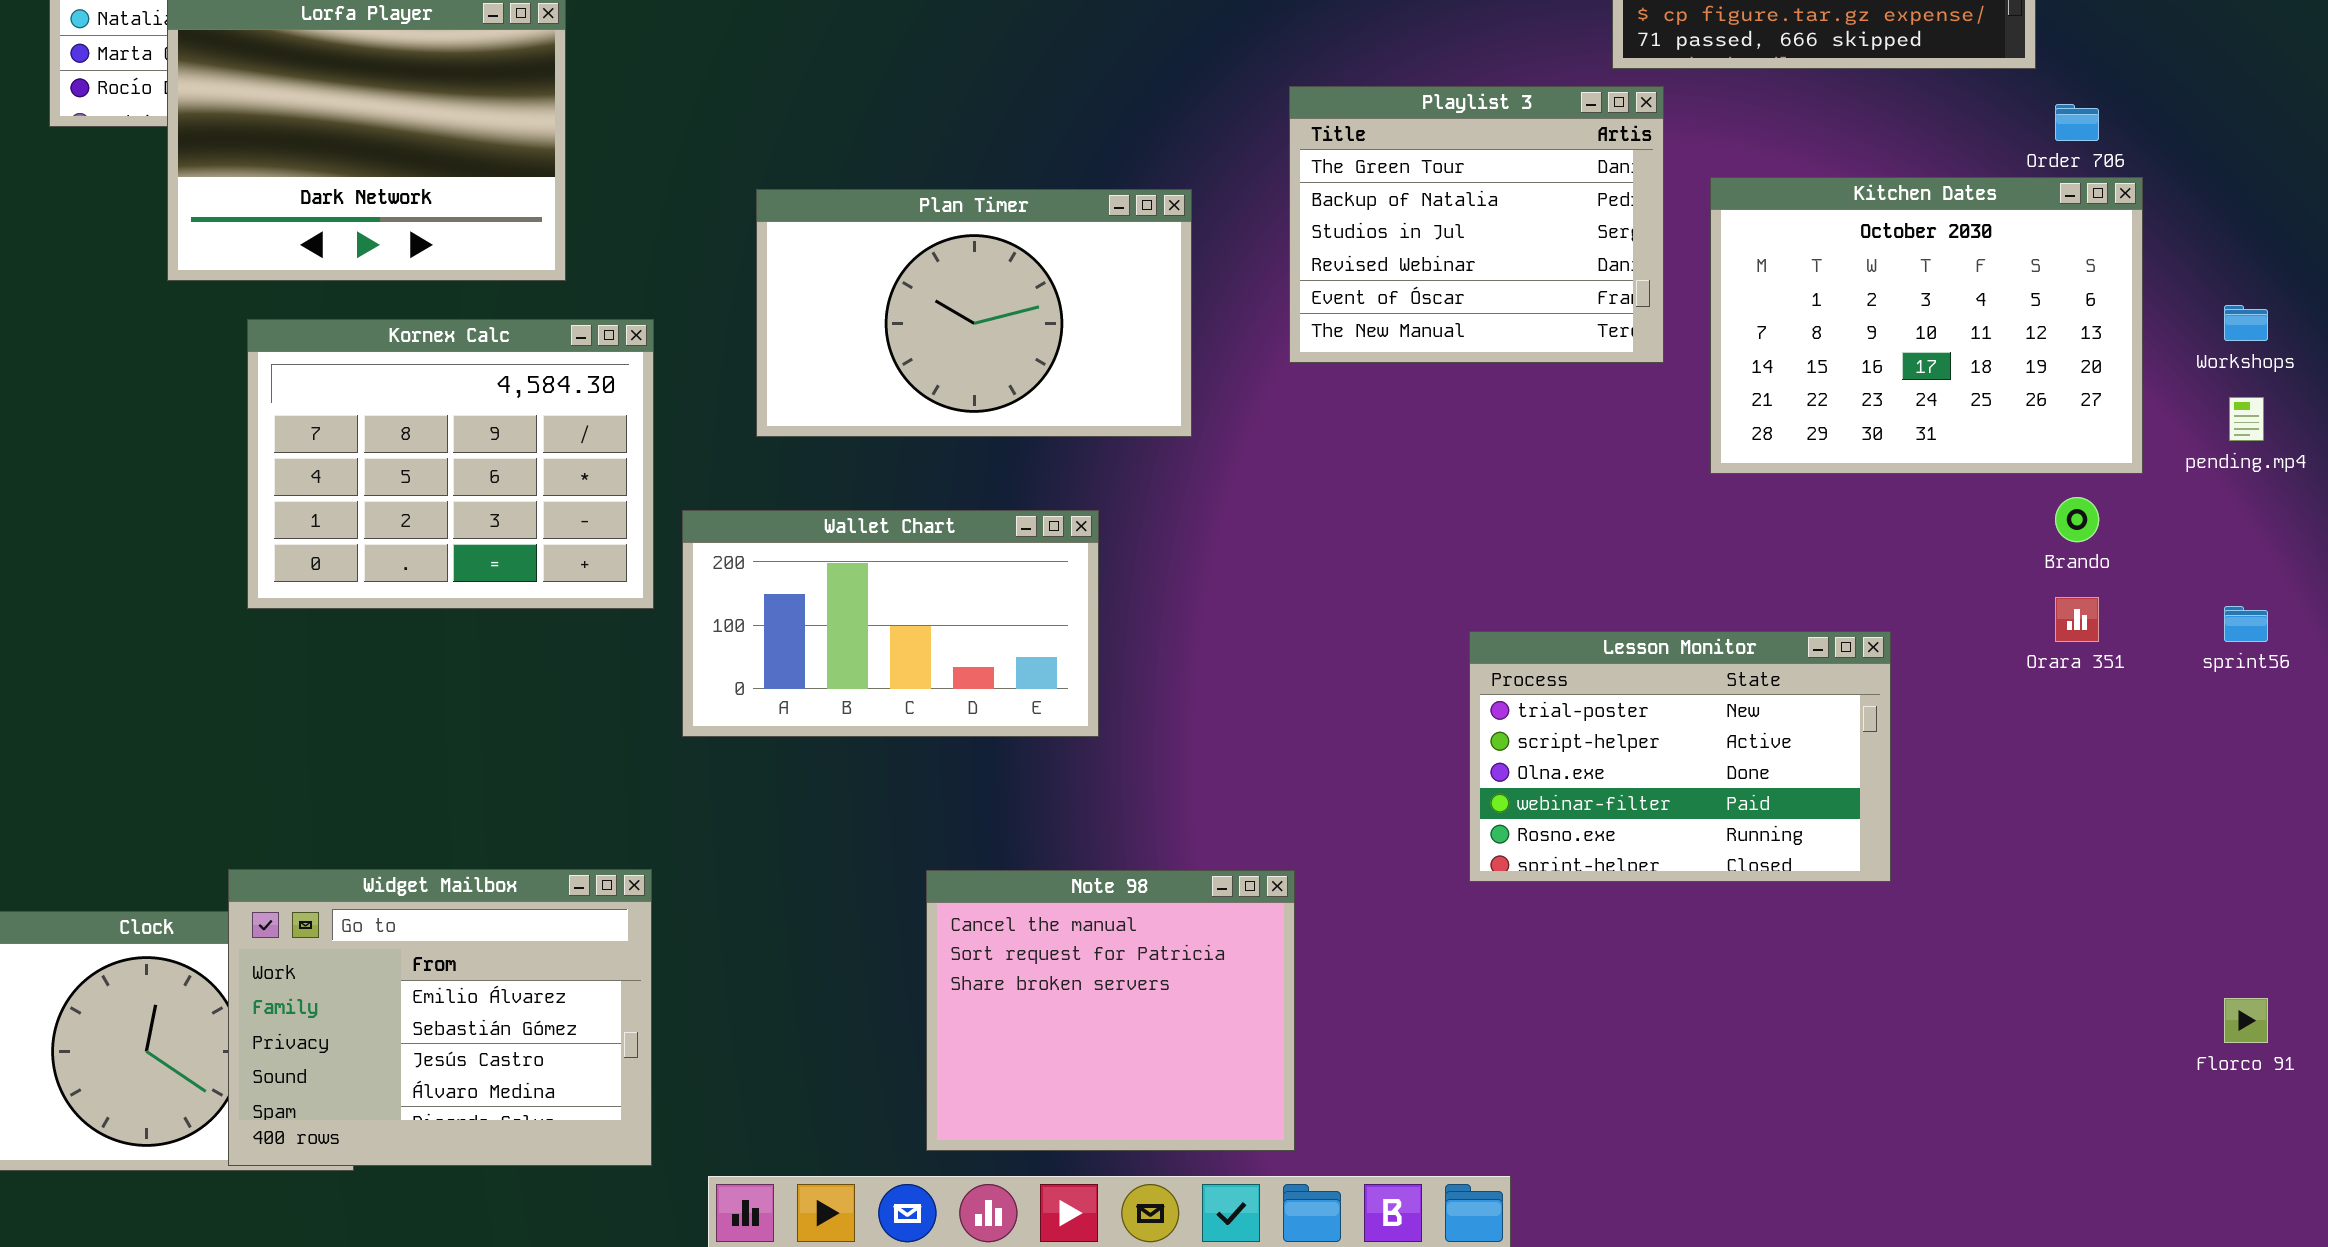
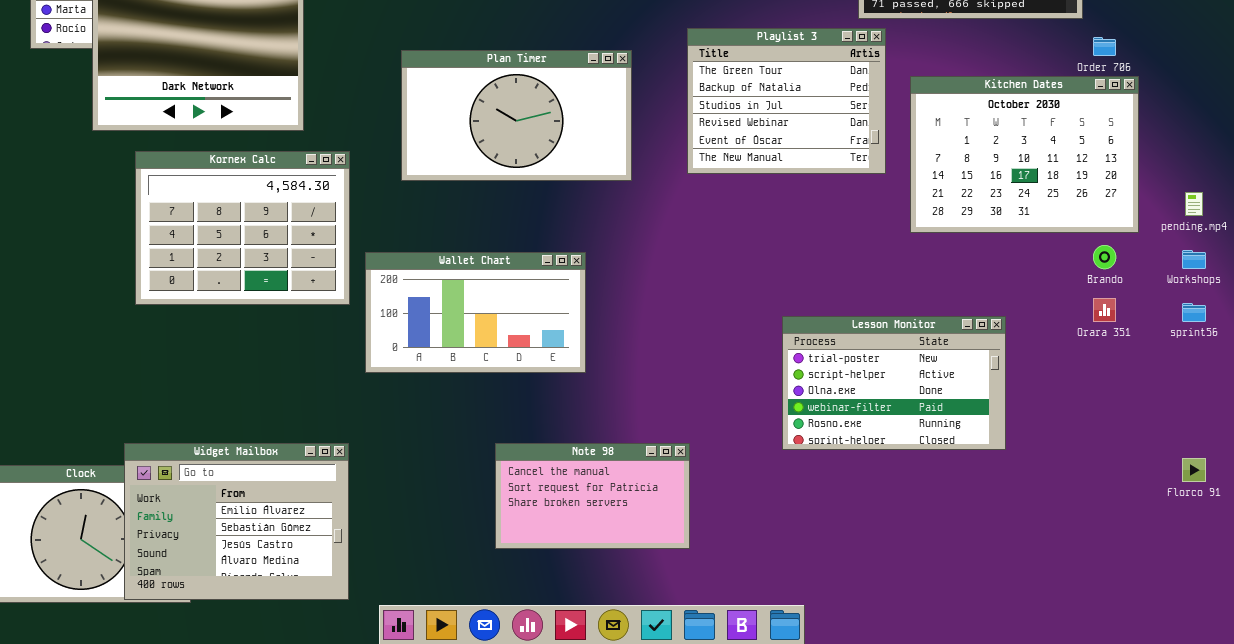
Plan Timer: [756,189,1192,437] -> [401,50,632,181], moved
Workshops: [2224,305,2268,341] -> [1182,250,1206,269], moved
Note 98: [926,870,1295,1151] -> [495,443,690,549], resized
Florco 91: [2224,998,2268,1043] -> [1182,458,1206,482], moved

